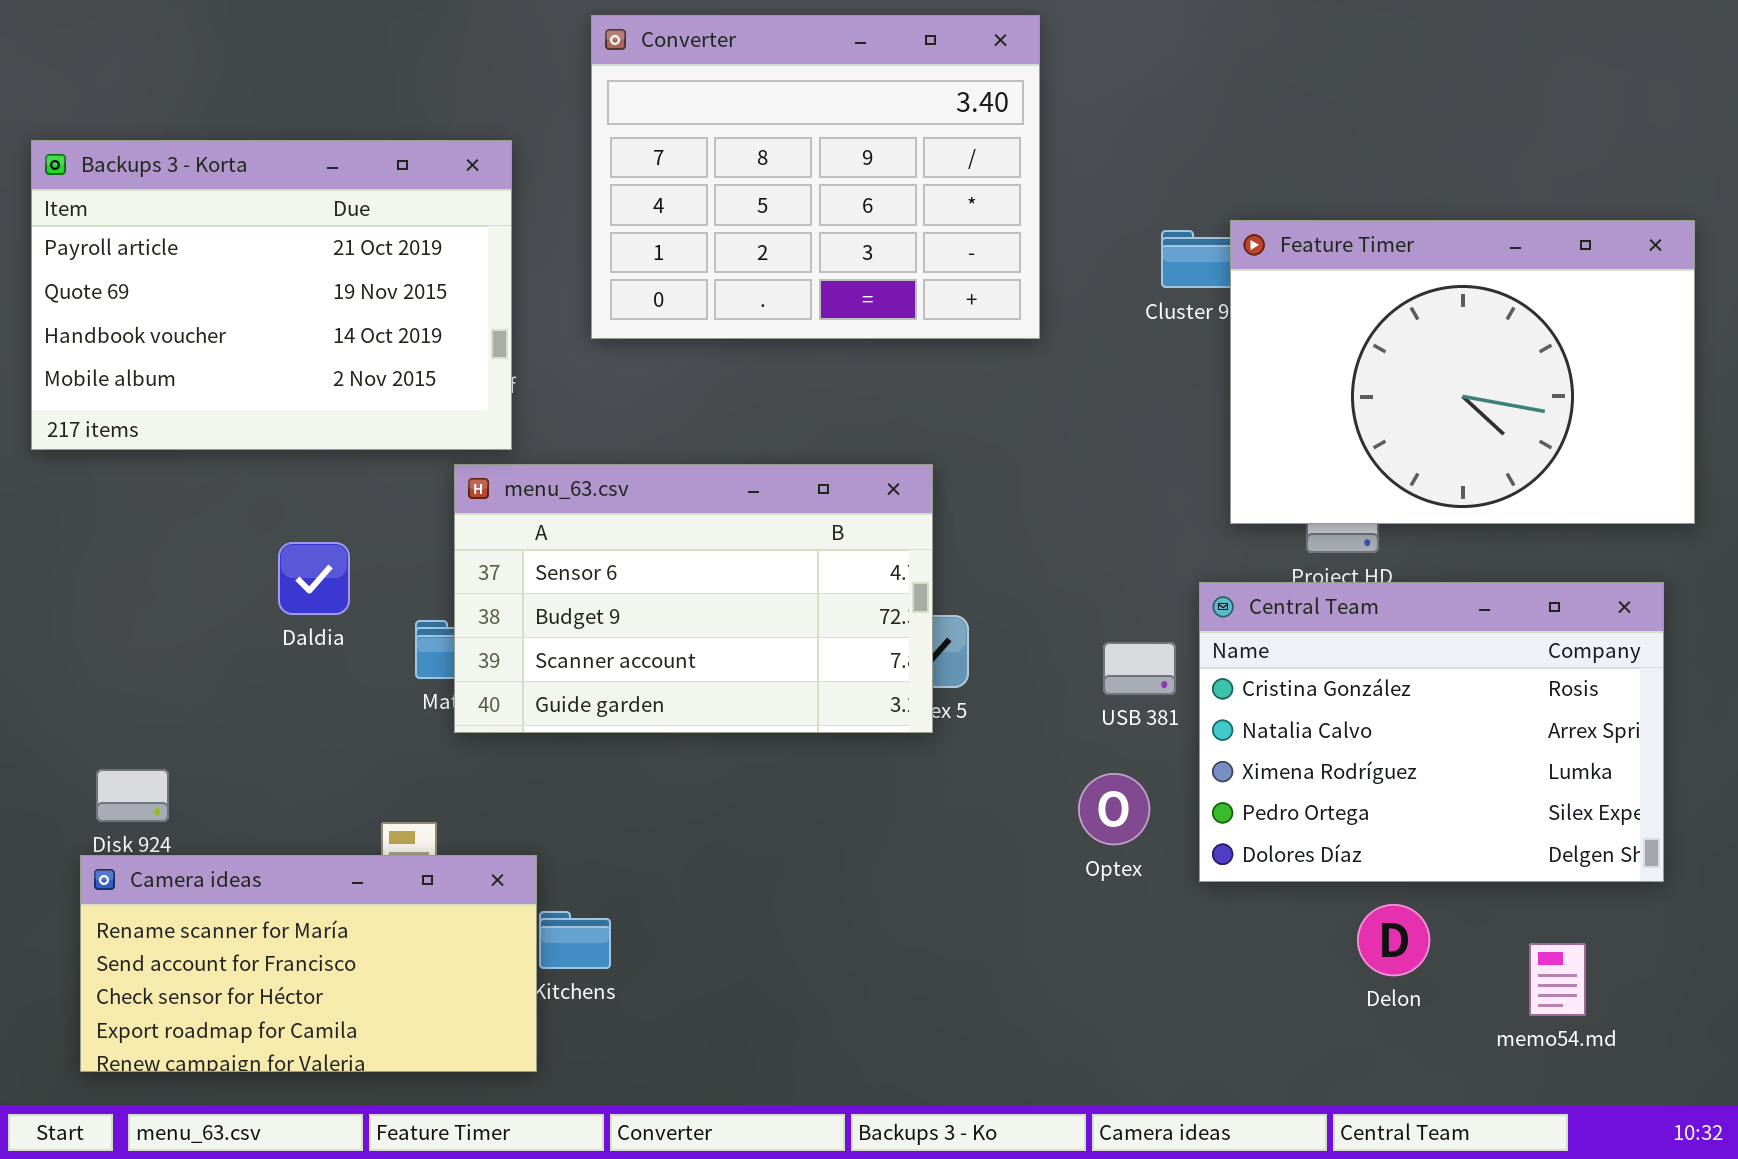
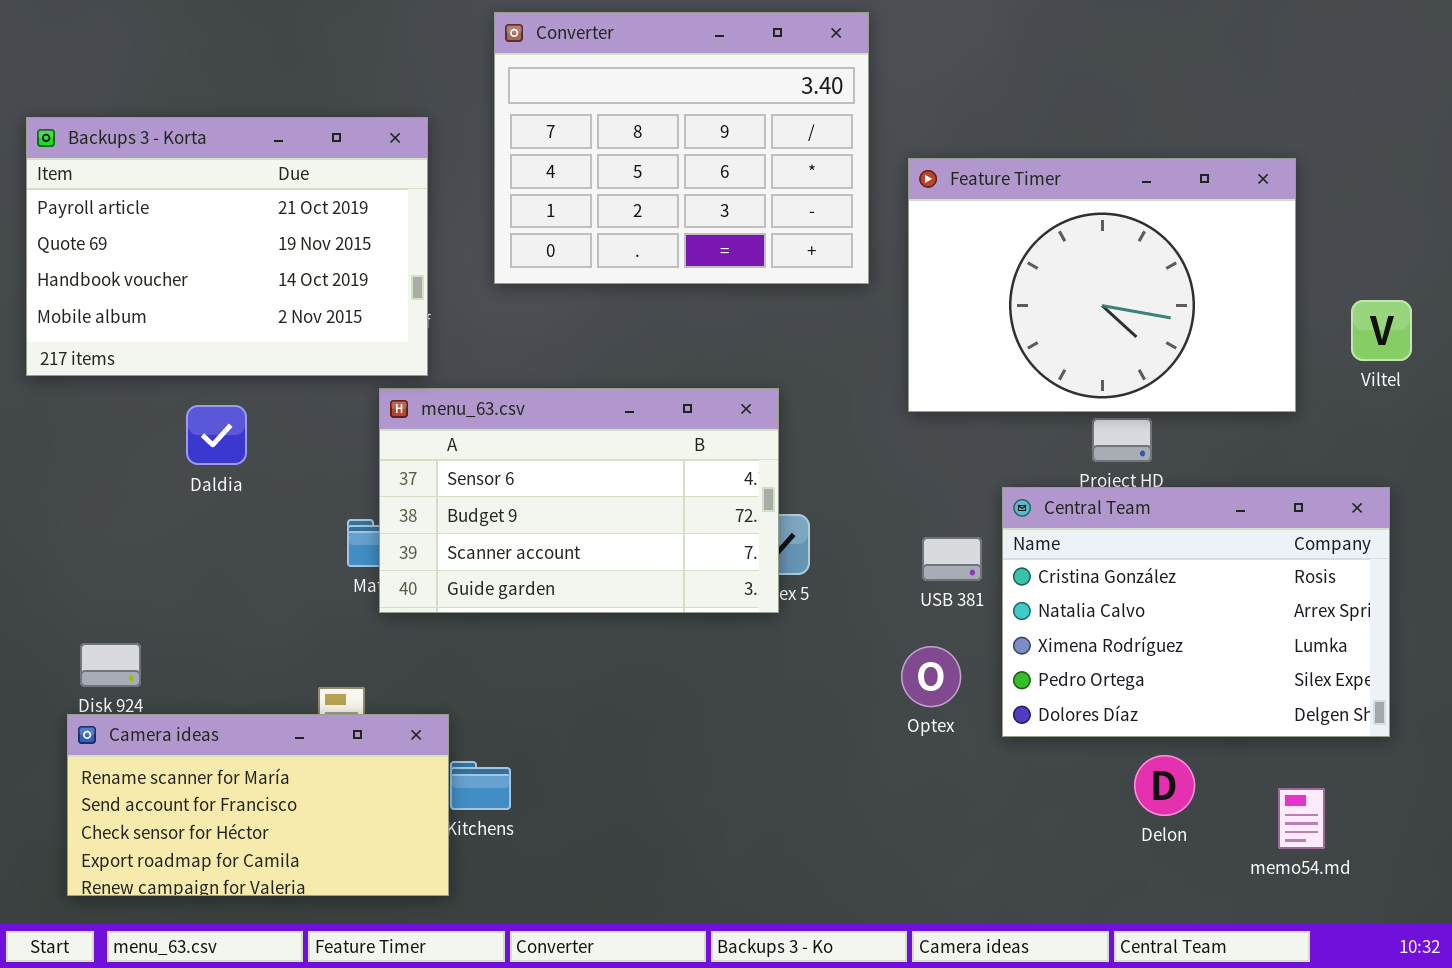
Feature Timer: [1230,220,1695,524] -> [908,158,1296,412], moved
Daldia: [278,542,350,615] -> [186,405,247,465], moved

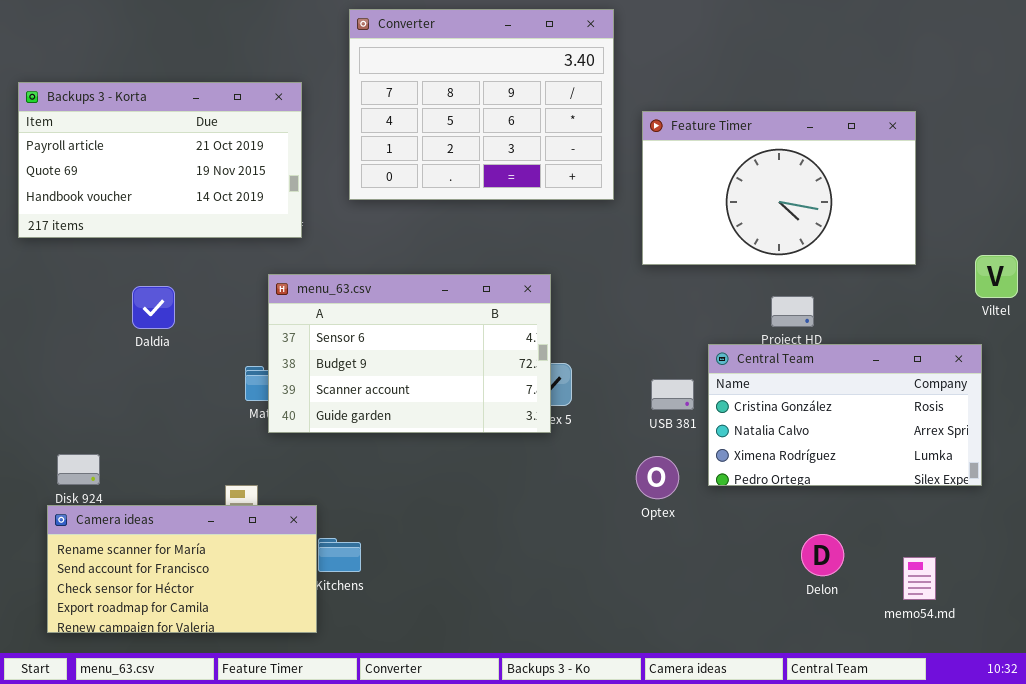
Backups 3 - Korta: [26,117,428,376] -> [18,82,302,238], resized
Feature Timer: [908,158,1296,412] -> [642,111,916,265], resized
Viltel: [1351,300,1412,361] -> [975,255,1018,298], moved
Central Team: [1002,487,1390,737] -> [708,344,982,486], resized

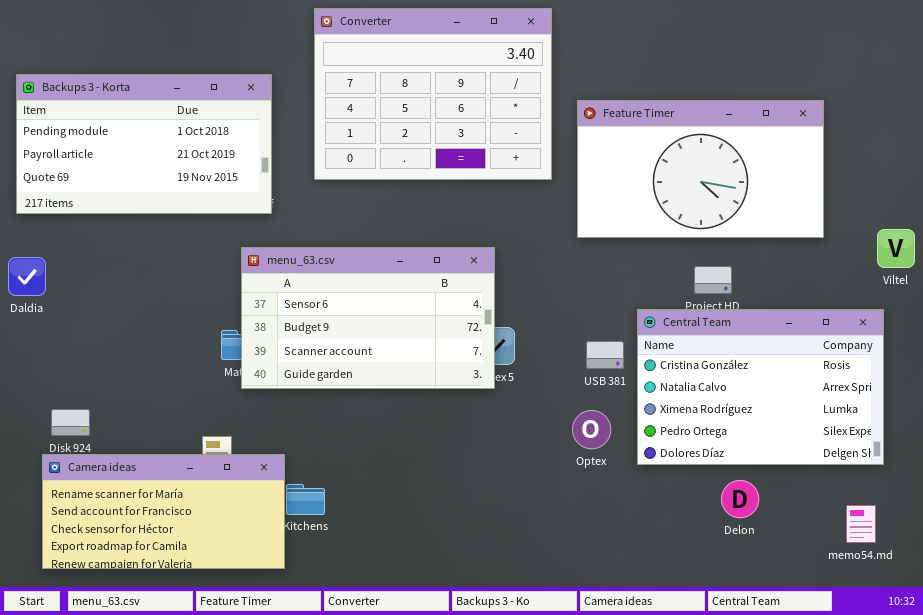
Backups 3 - Korta: [18,82,302,238] -> [16,74,272,214], scrolled up 1 row
Daldia: [132,286,175,329] -> [8,257,46,296], moved
Central Team: [708,344,982,486] -> [637,309,884,465], resized
memo54.md: [903,557,936,600] -> [846,505,876,543], moved

